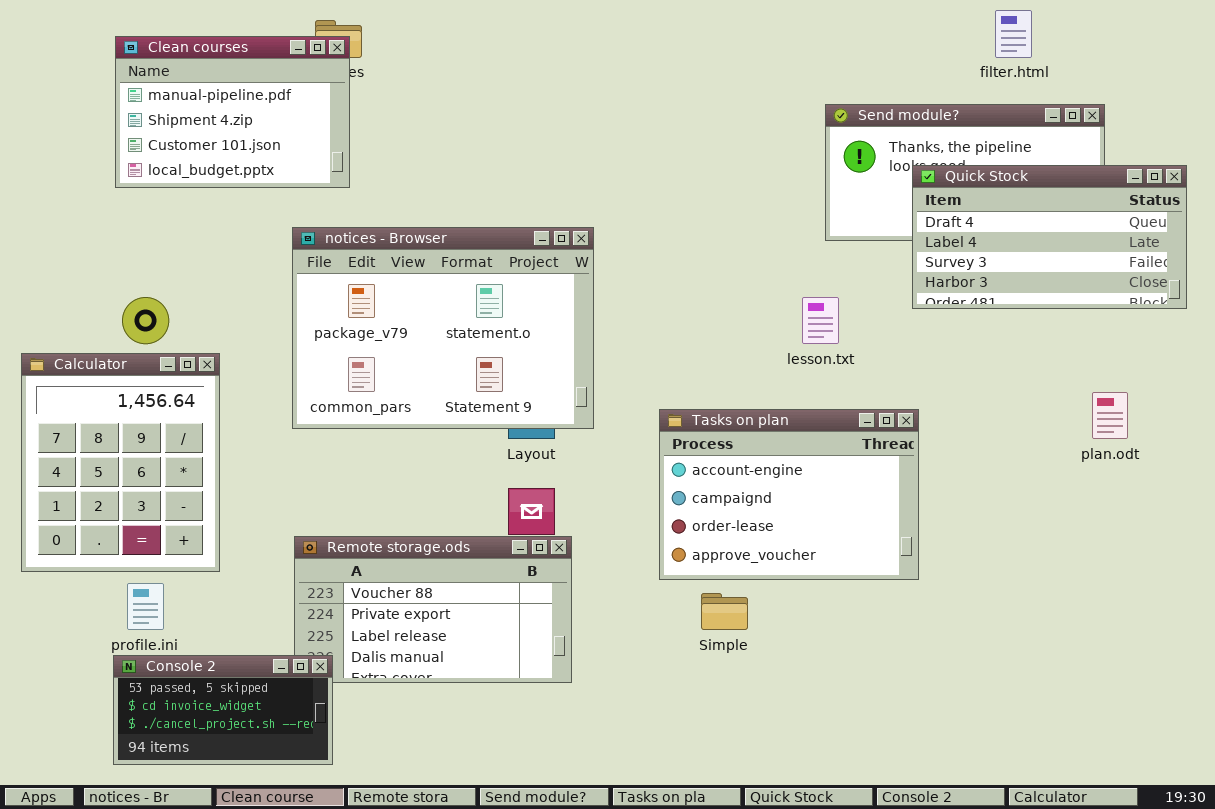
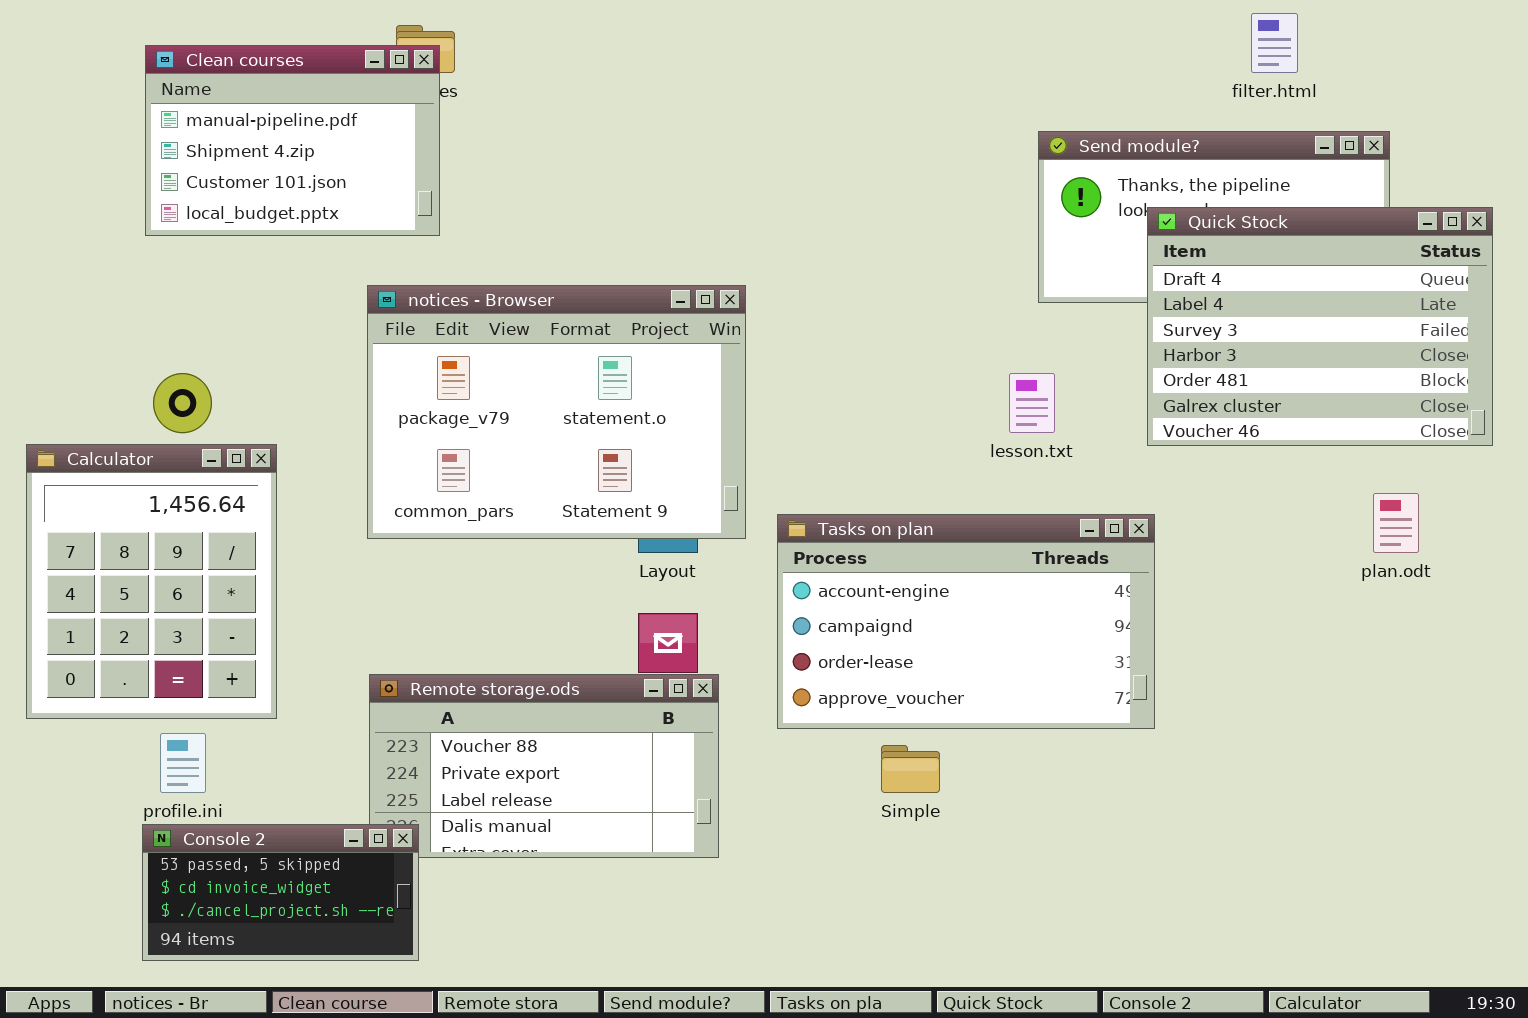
Quick Stock: [912,165,1187,309] -> [1147,207,1493,446], resized
Tasks on plan: [659,409,919,580] -> [777,514,1155,729], resized

